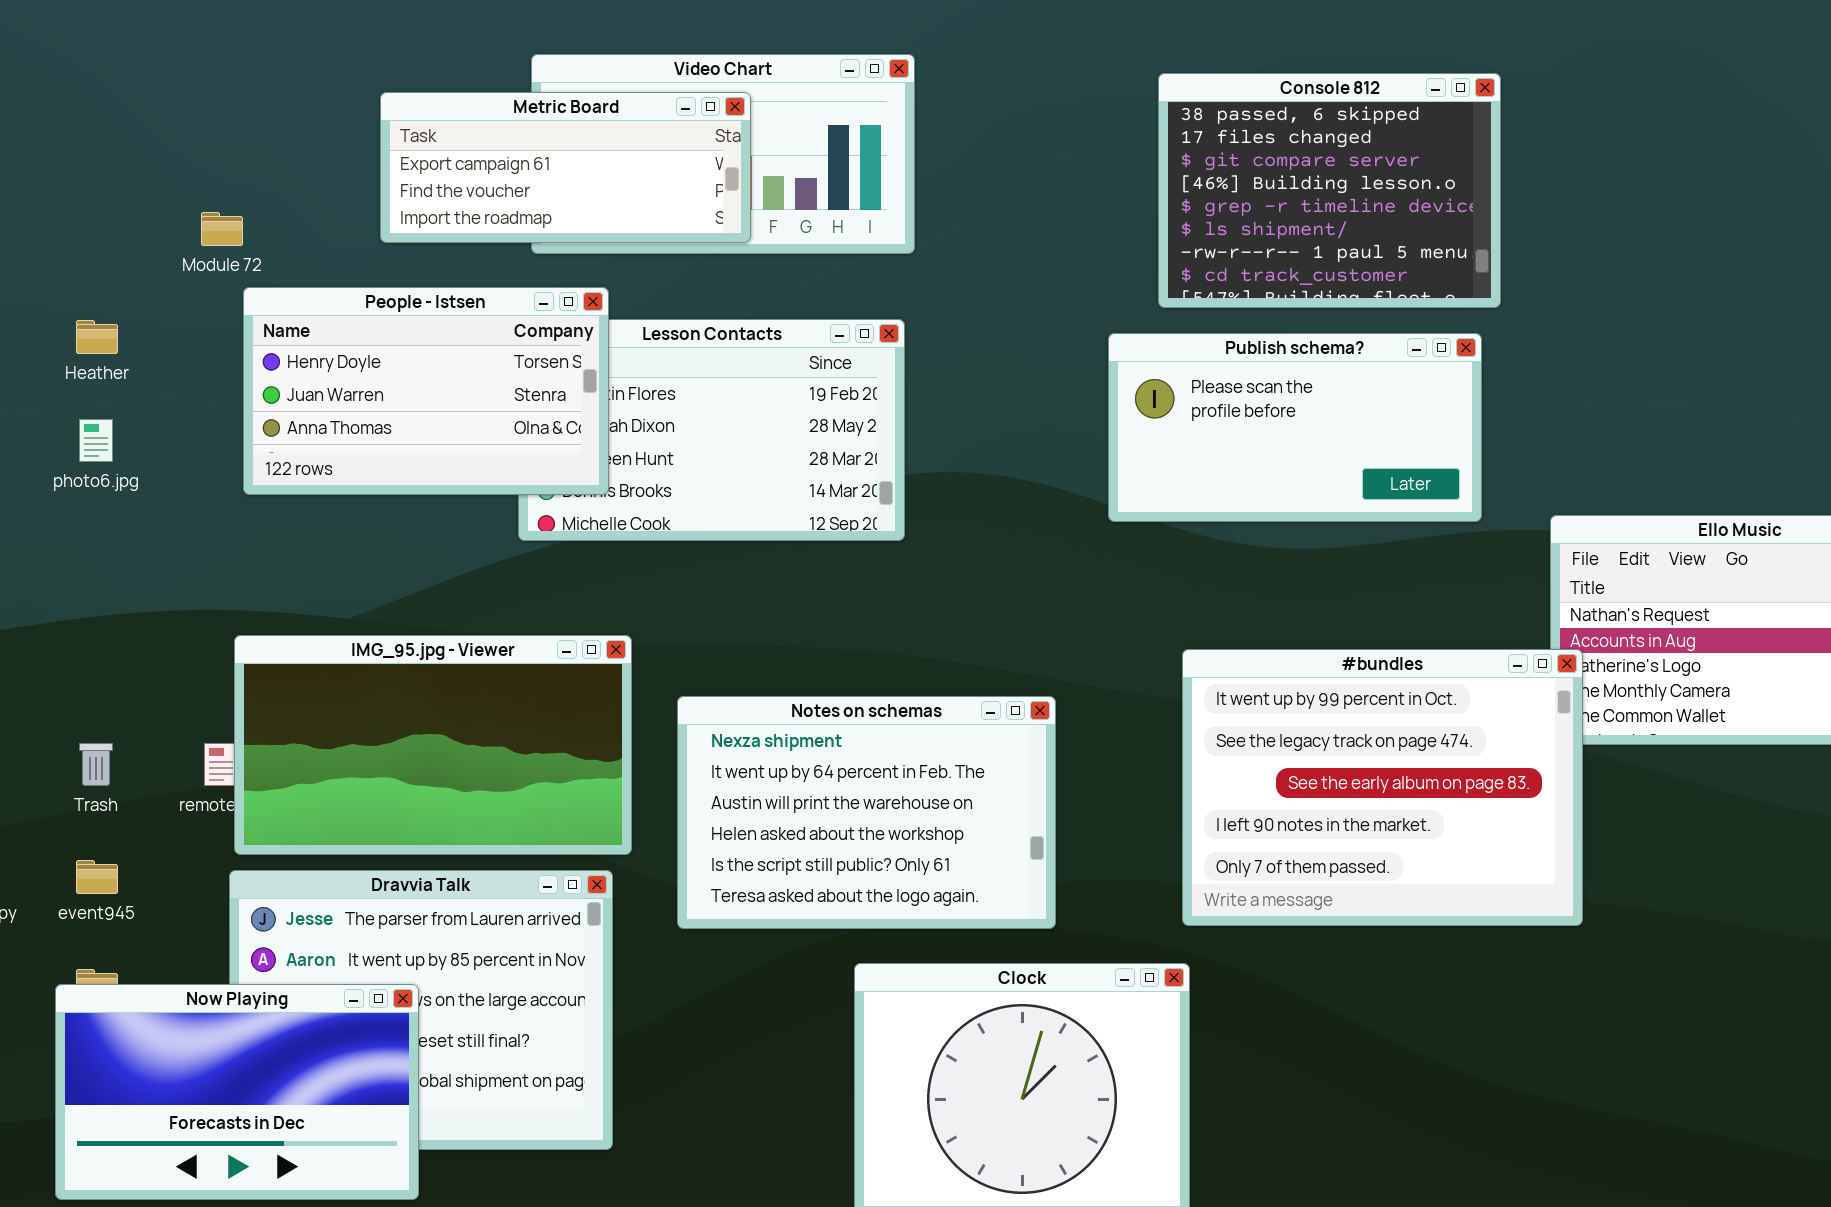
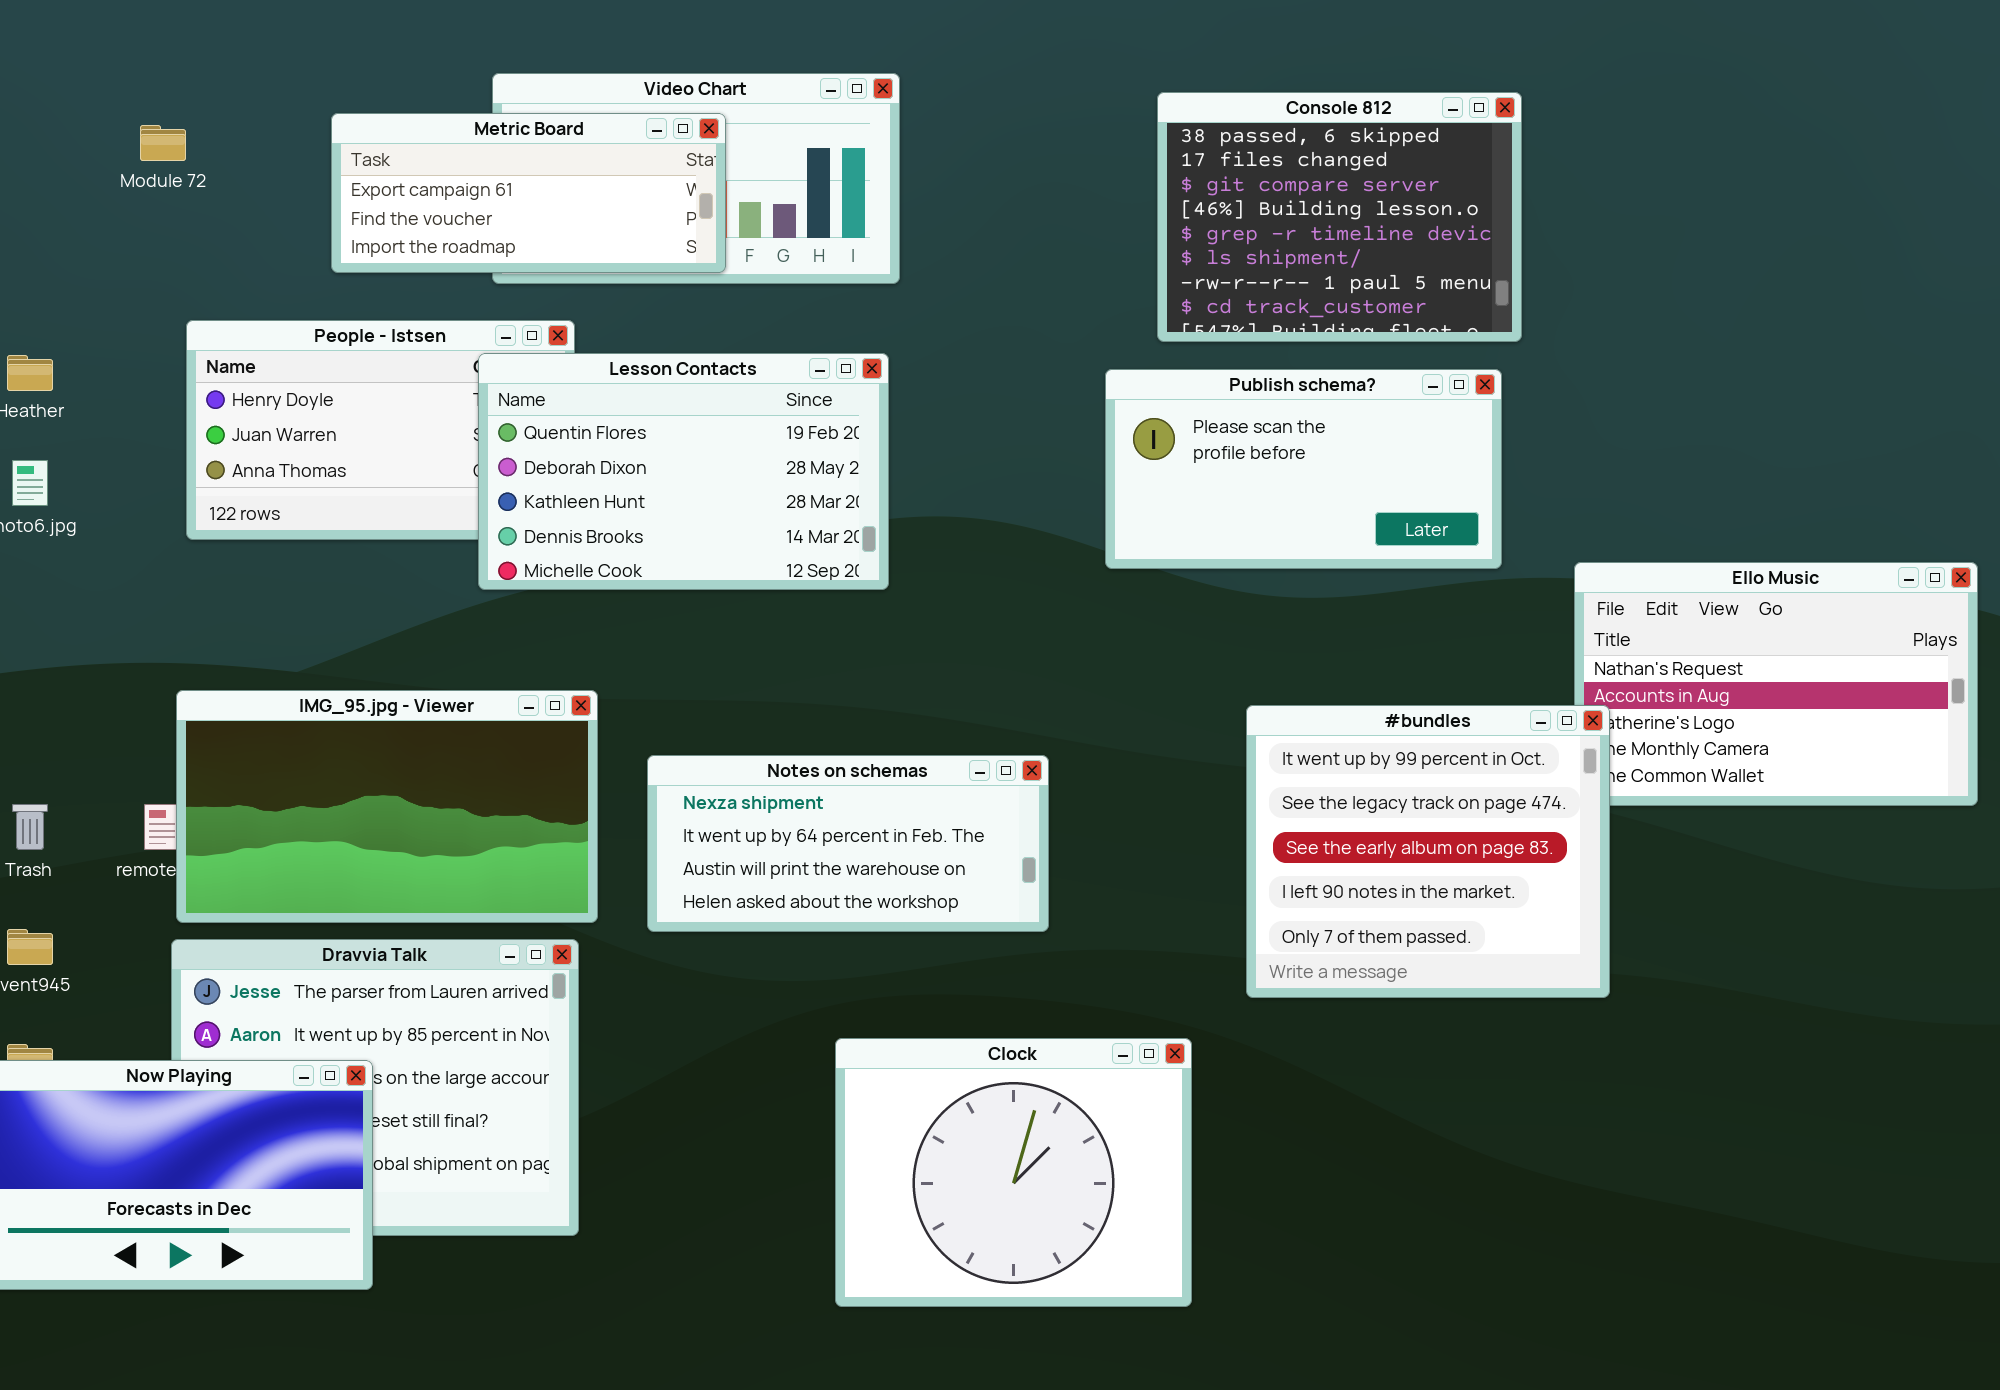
Module 72: [201,212,243,246] -> [140,125,186,161], moved
Lesson Contacts: [518,319,905,541] -> [478,353,889,590], raised
#bundles: [1182,649,1583,926] -> [1246,705,1610,998], resized
Notes on schemas: [677,696,1056,929] -> [647,755,1049,932], resized

